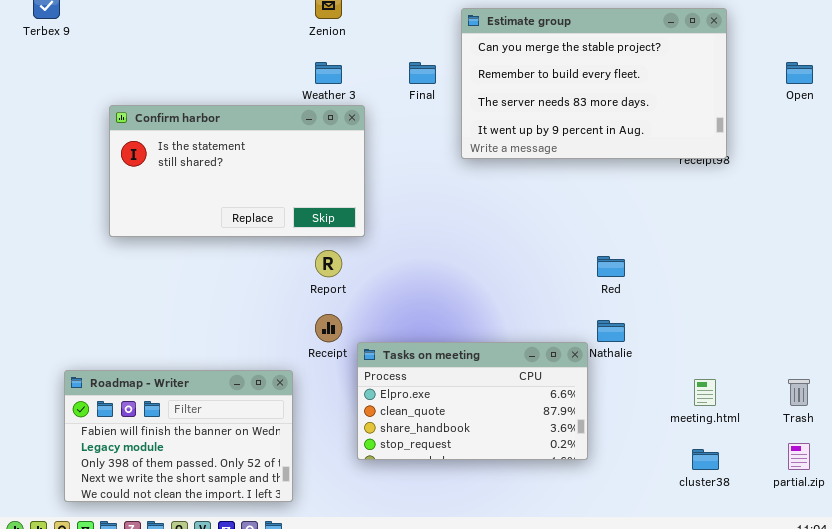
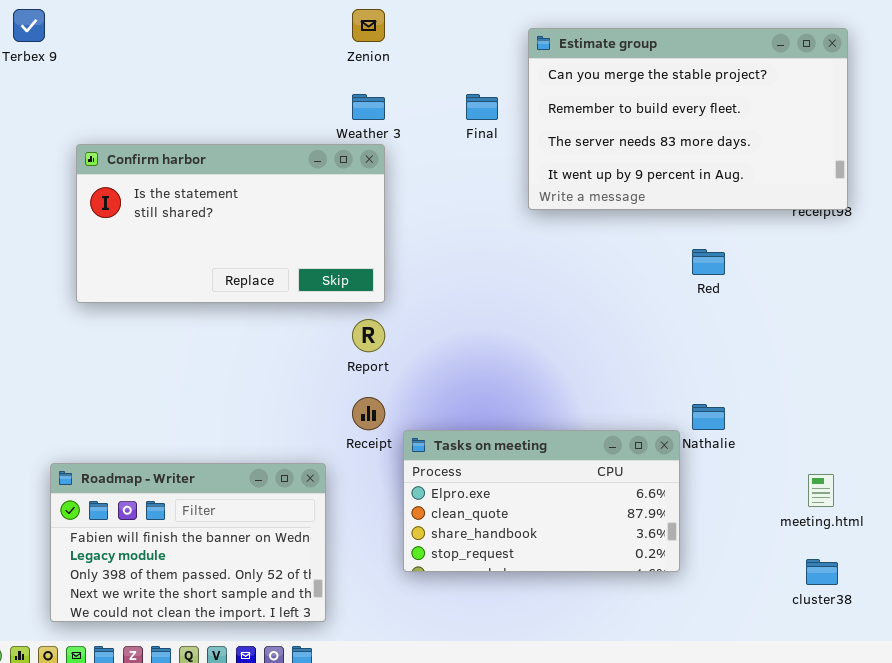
Confirm harbor: [109,105,365,237] -> [76,144,385,303], moved
Red: [597,256,625,277] -> [692,249,725,275], moved

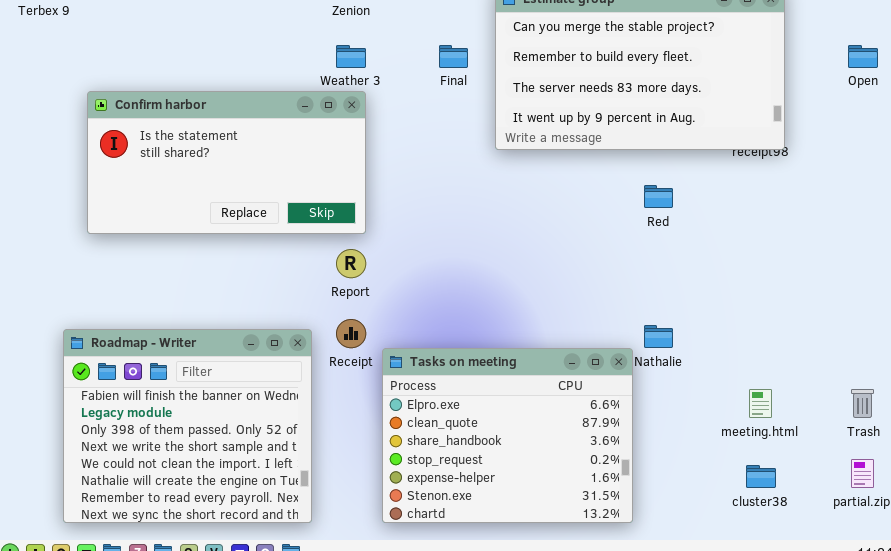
Tasks on meeting: [403,430,680,572] -> [382,348,633,523], resized
Roadmap - Writer: [50,463,326,622] -> [63,329,312,523], resized

